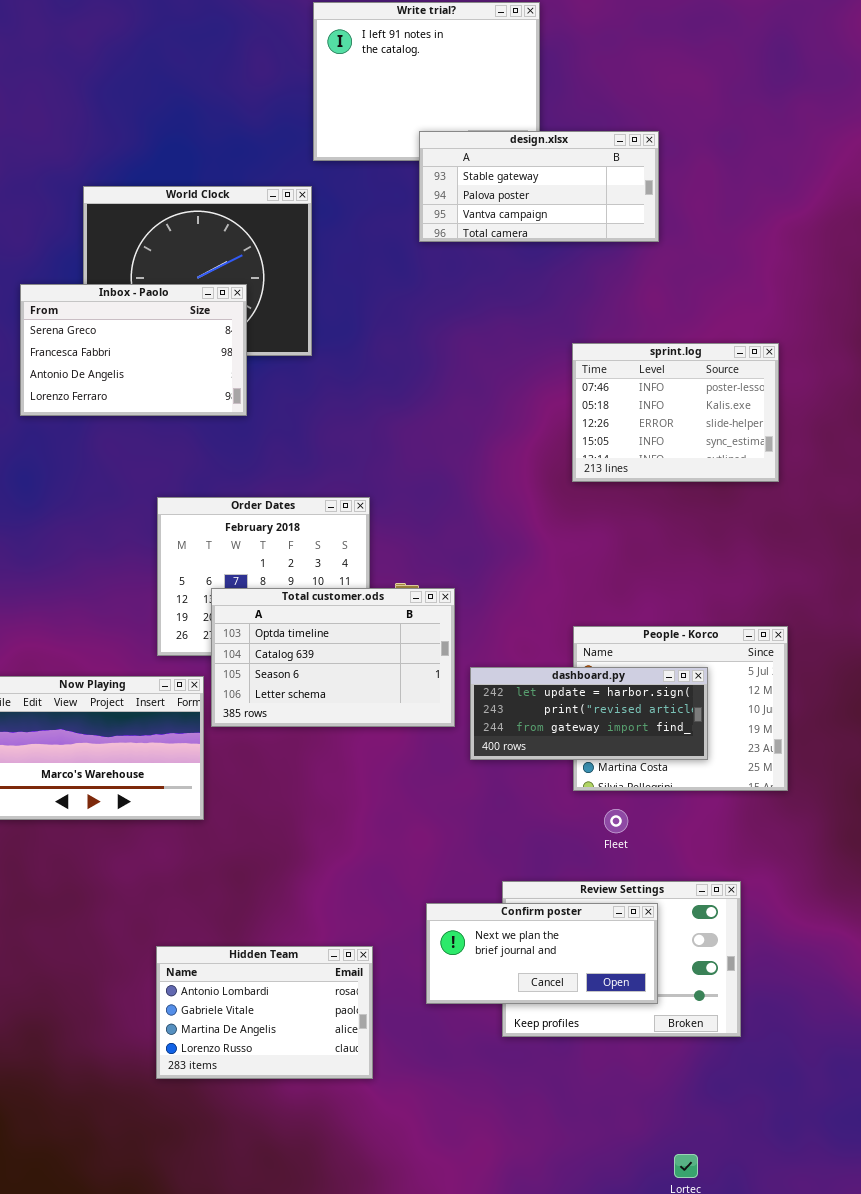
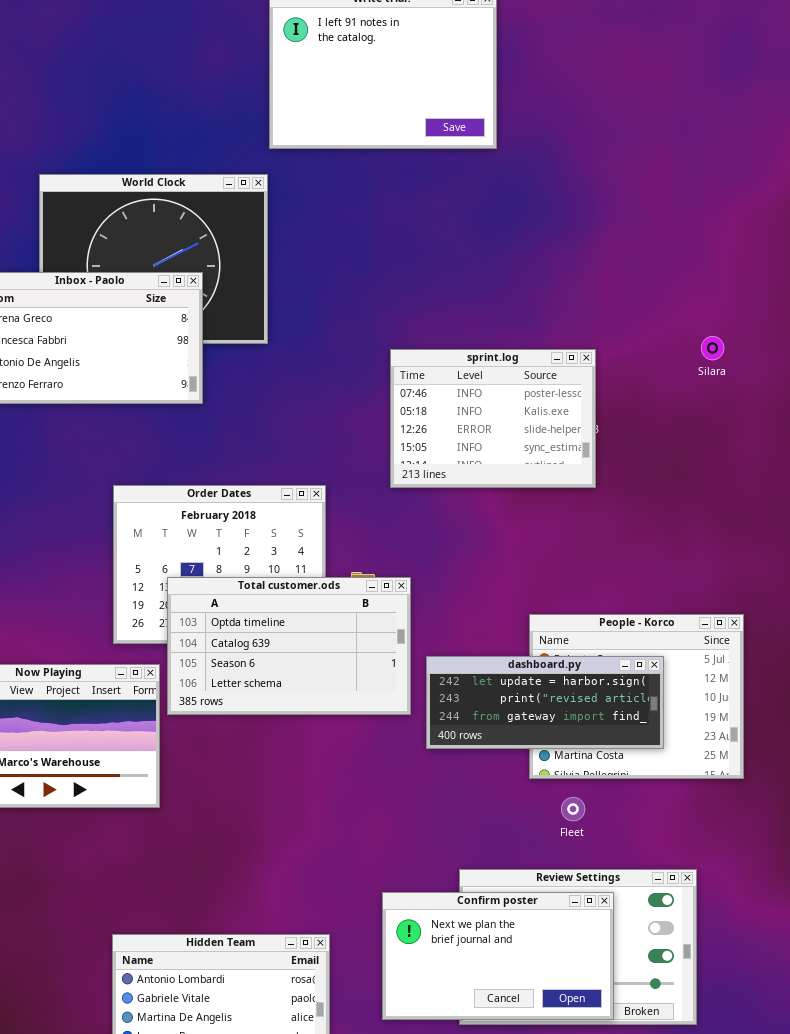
design.xlsx: [419,131,659,242] -> none, closed
sprint.log: [572,343,779,482] -> [390,349,596,488], moved
Confirm poster: [426,903,658,1004] -> [382,892,614,1020], resized

